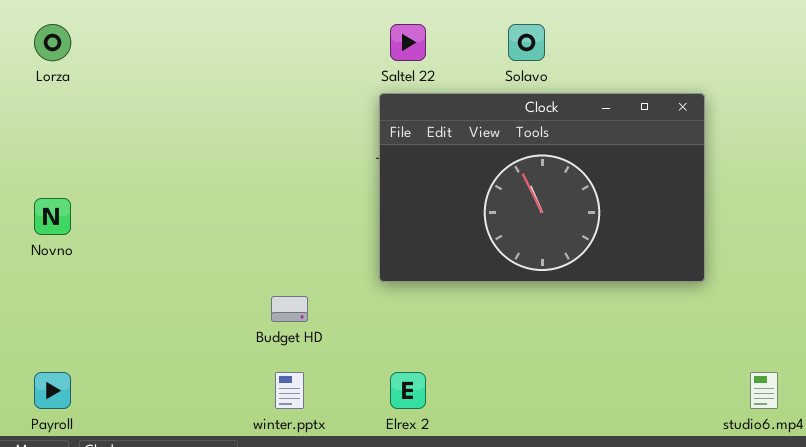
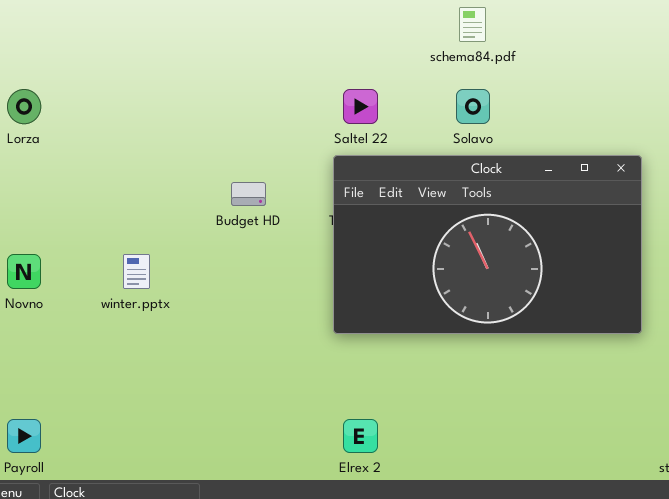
Budget HD: [271,296,308,322] -> [231,182,266,206], moved
winter.pptx: [275,372,304,409] -> [123,254,150,289], moved

